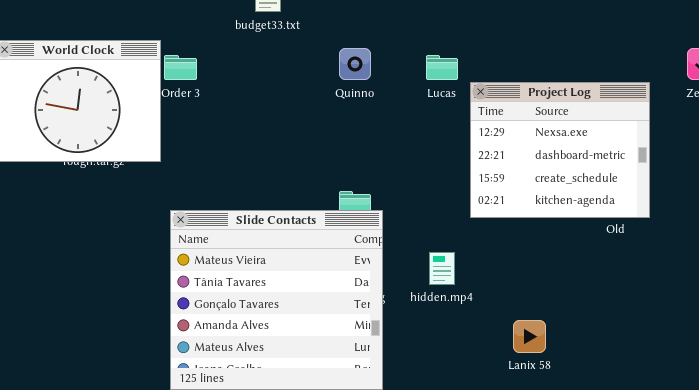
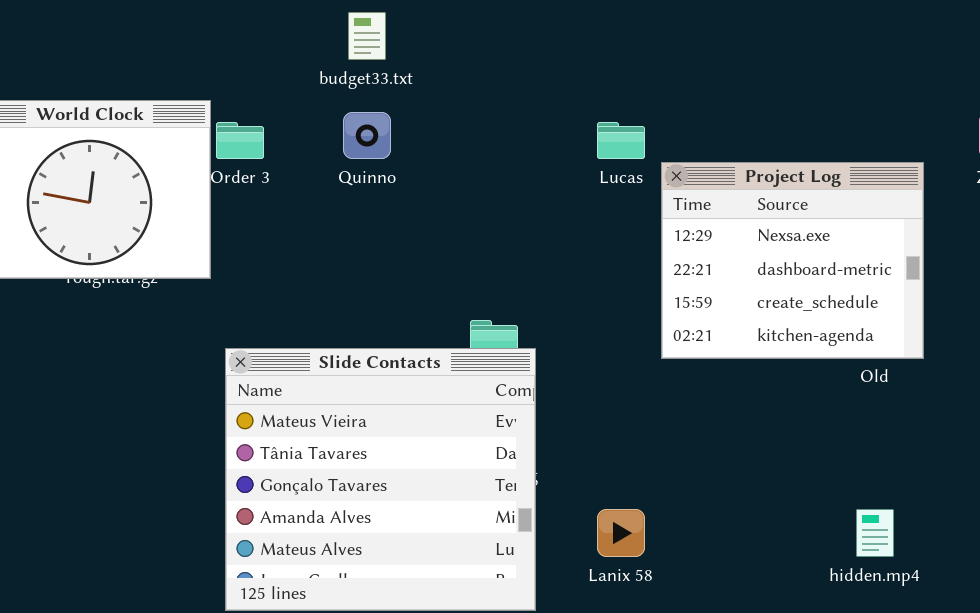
Quinno: [339,48,371,80] -> [343,112,391,159], moved
hidden.mp4: [429,252,455,285] -> [856,509,894,557], moved
Lanix 58: [513,320,546,353] -> [597,509,645,557], moved

